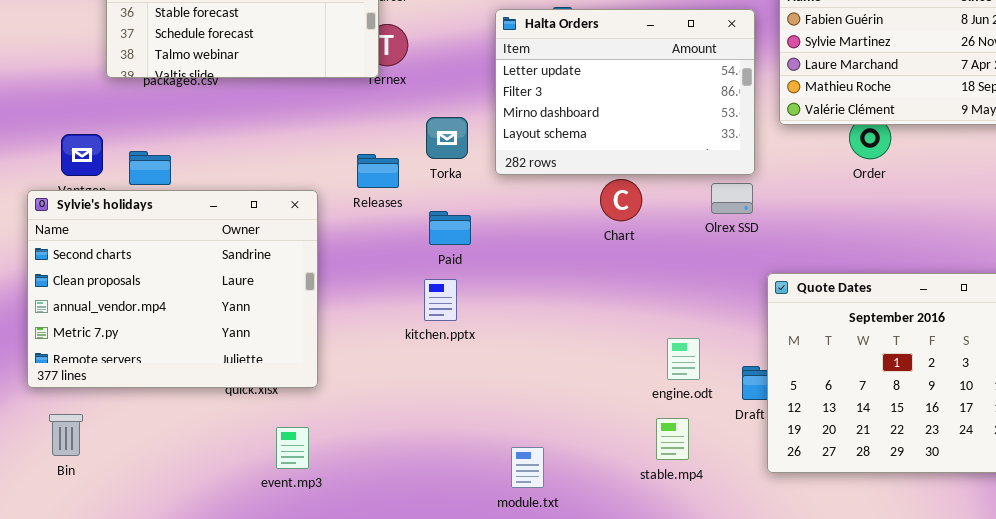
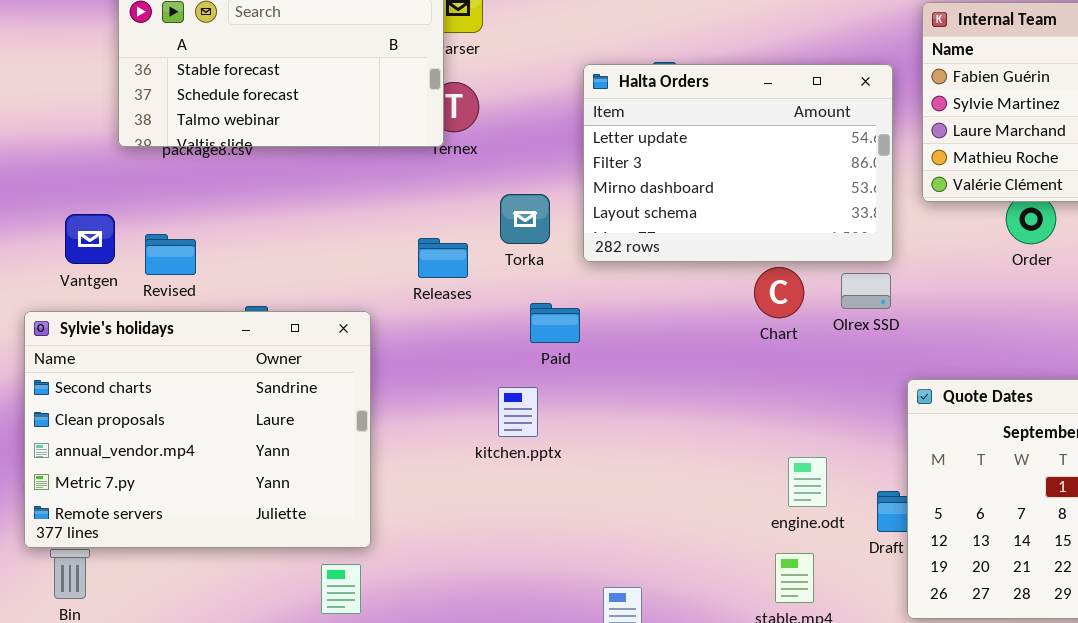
Chart: [600,179,642,221] -> [754,267,804,318], moved
Sylvie's holidays: [27,190,318,388] -> [24,311,371,548], moved
Paid: [429,211,471,245] -> [530,303,580,343], moved

